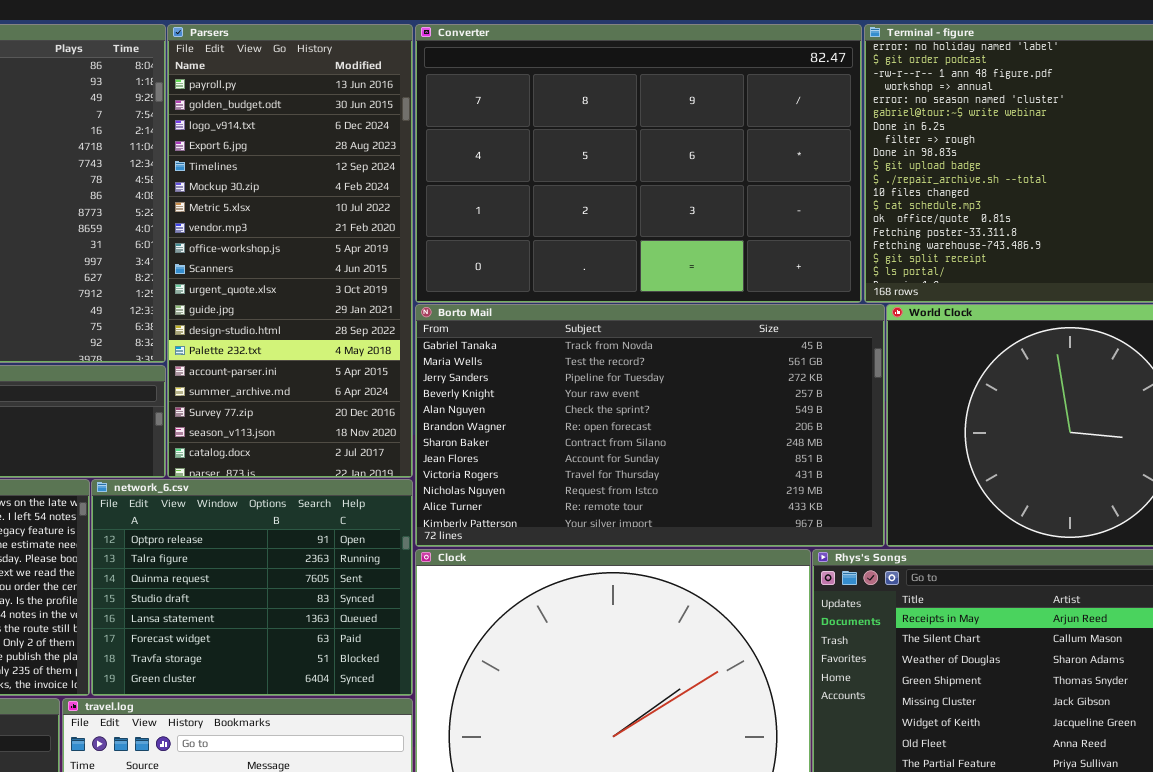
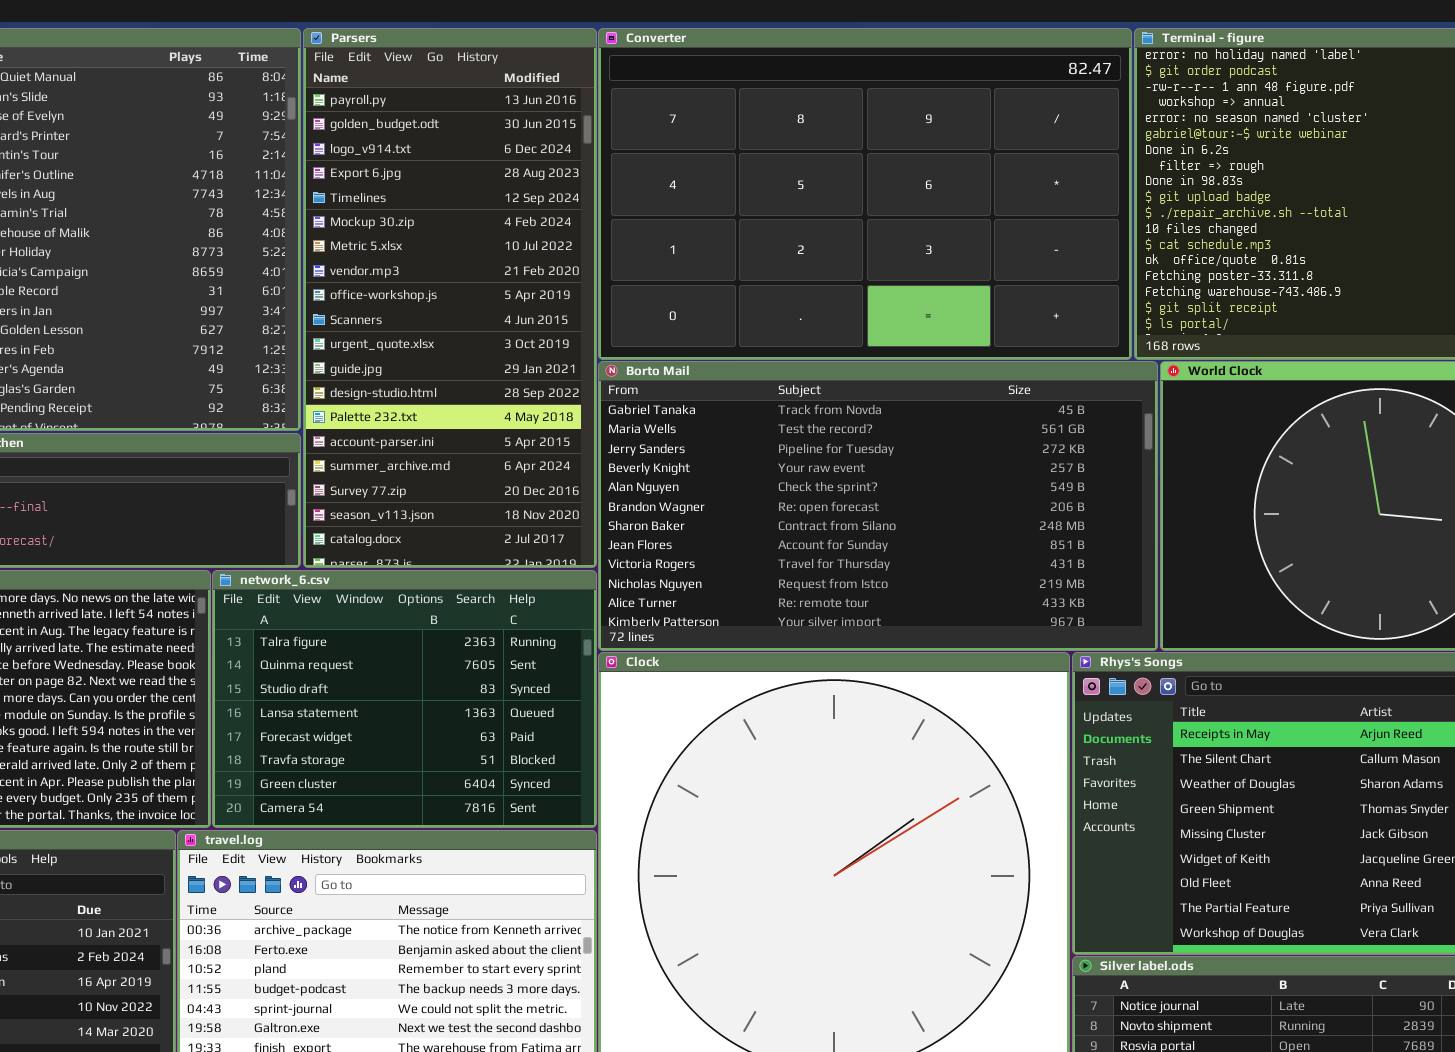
network_6.csv: [91,479,413,696] -> [212,570,597,828], scrolled down 1 row

